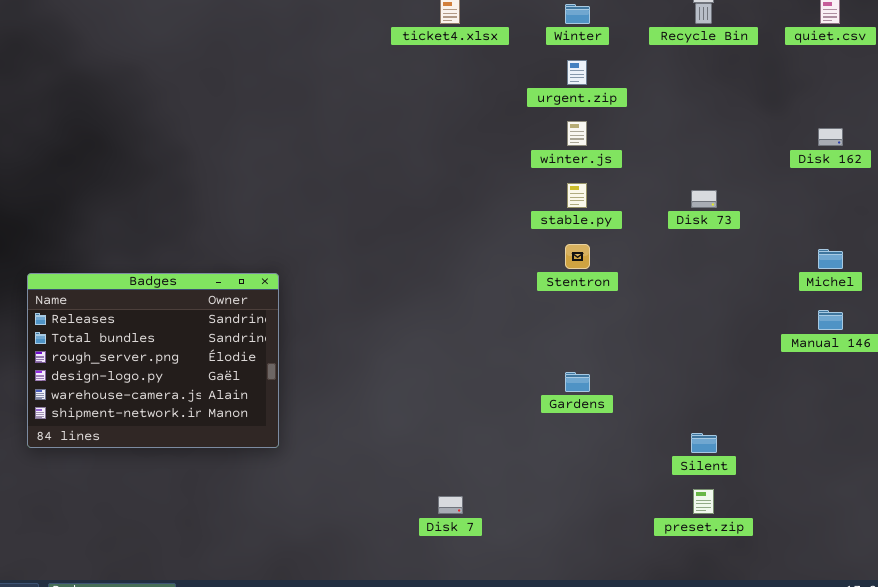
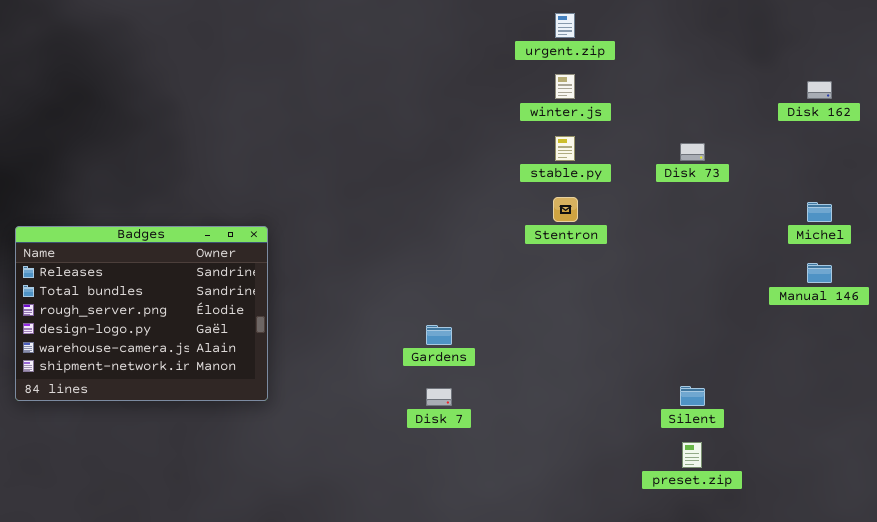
Gardens: [565,372,590,392] -> [426,325,452,345], moved
Disk 7: [438,496,463,514] -> [426,388,452,406], moved

